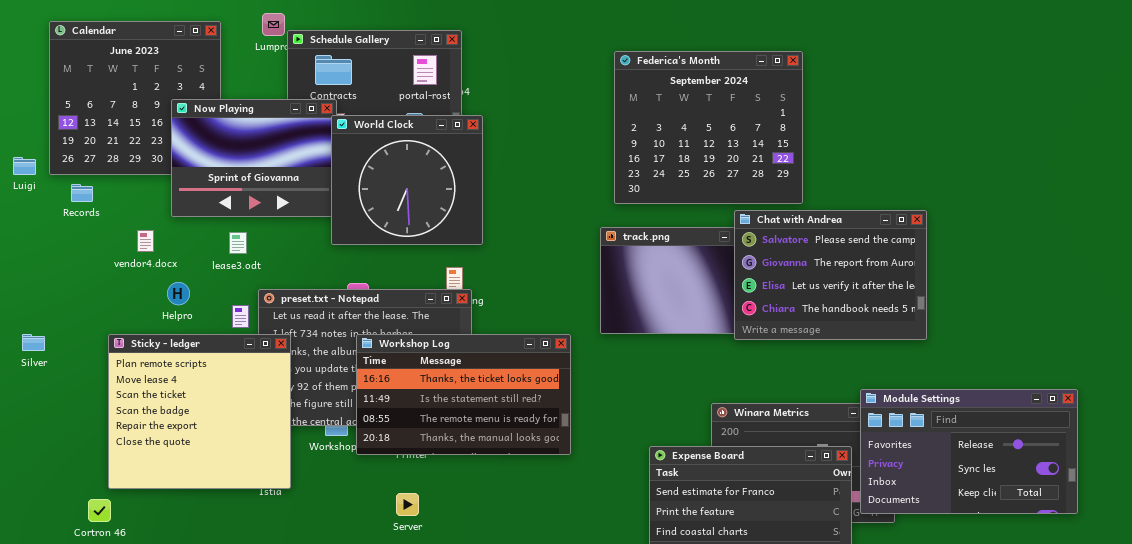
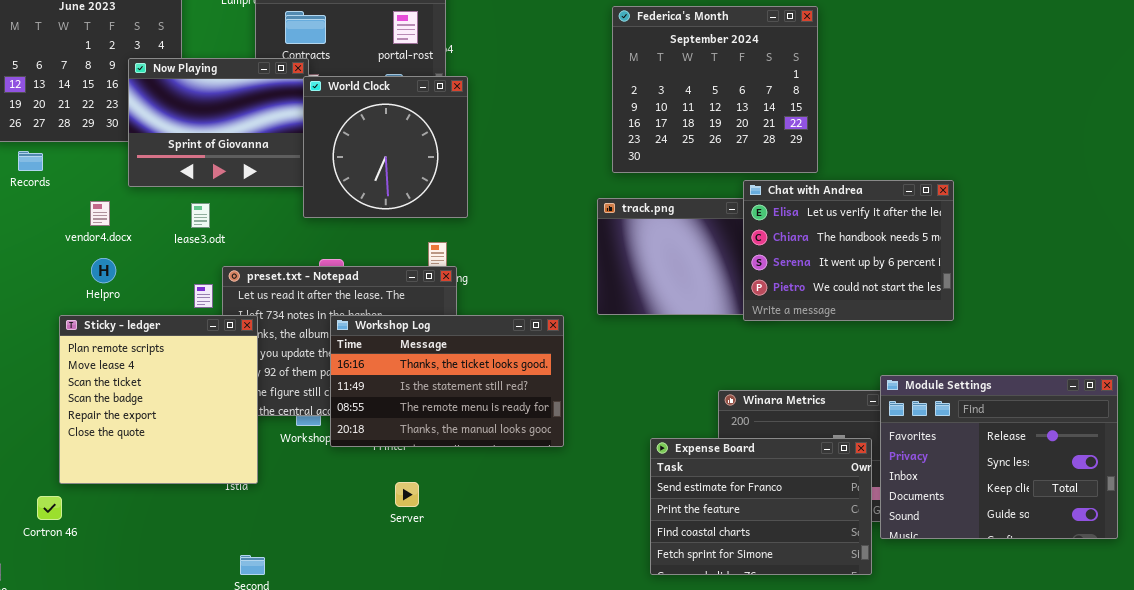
Chat with Andrea: [734,210,927,340] -> [743,180,954,321], scrolled down 2 rows
Helpro: [167,282,190,305] -> [91,258,116,283], moved
Module Settings: [860,389,1078,514] -> [880,375,1118,539], resized
Server: [396,493,419,516] -> [395,482,419,507], moved

